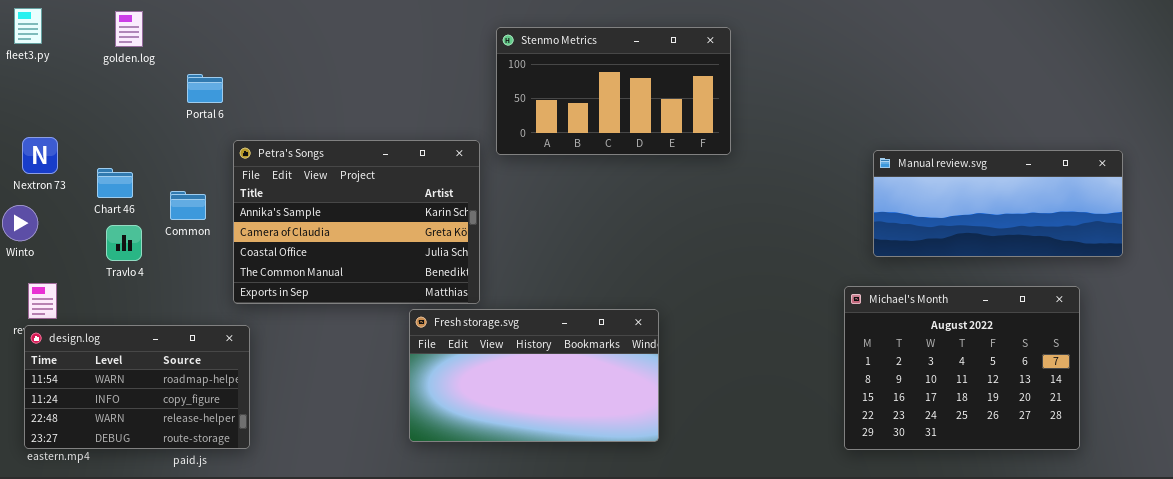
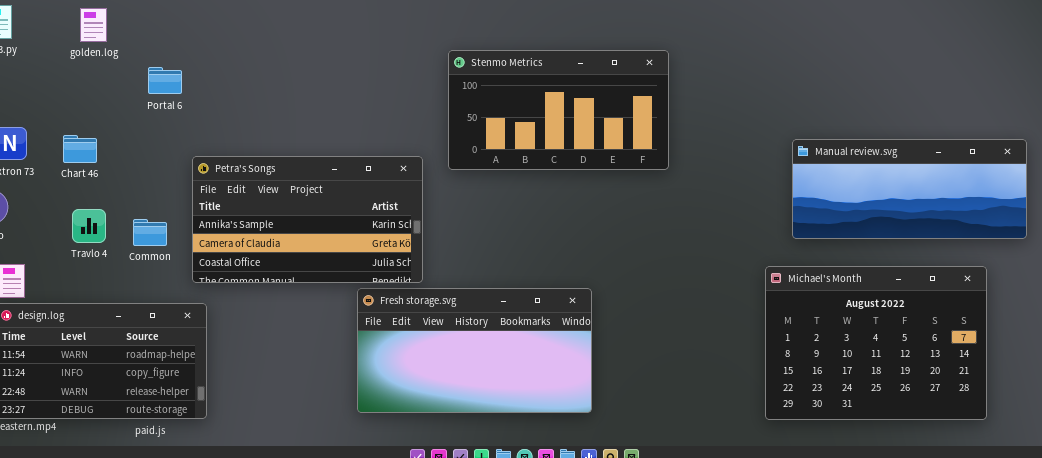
Stenmo Metrics: [496,27,731,155] -> [448,50,669,170], moved
Petra's Songs: [233,140,480,304] -> [192,156,423,283], resized
Chart 46: [97,168,133,198] -> [63,135,97,163], moved
Common: [170,191,206,220] -> [133,219,167,246], moved

